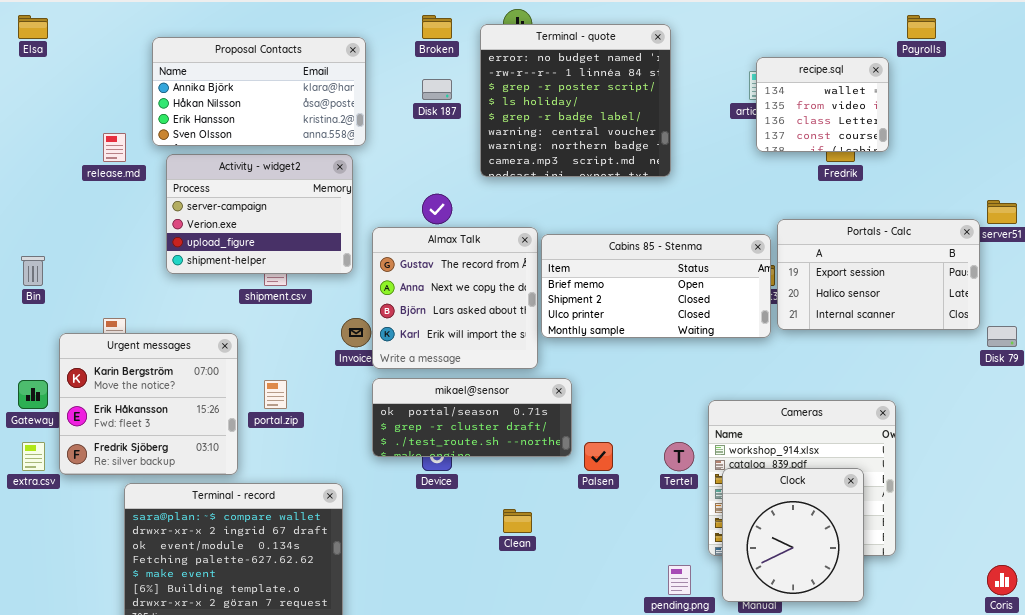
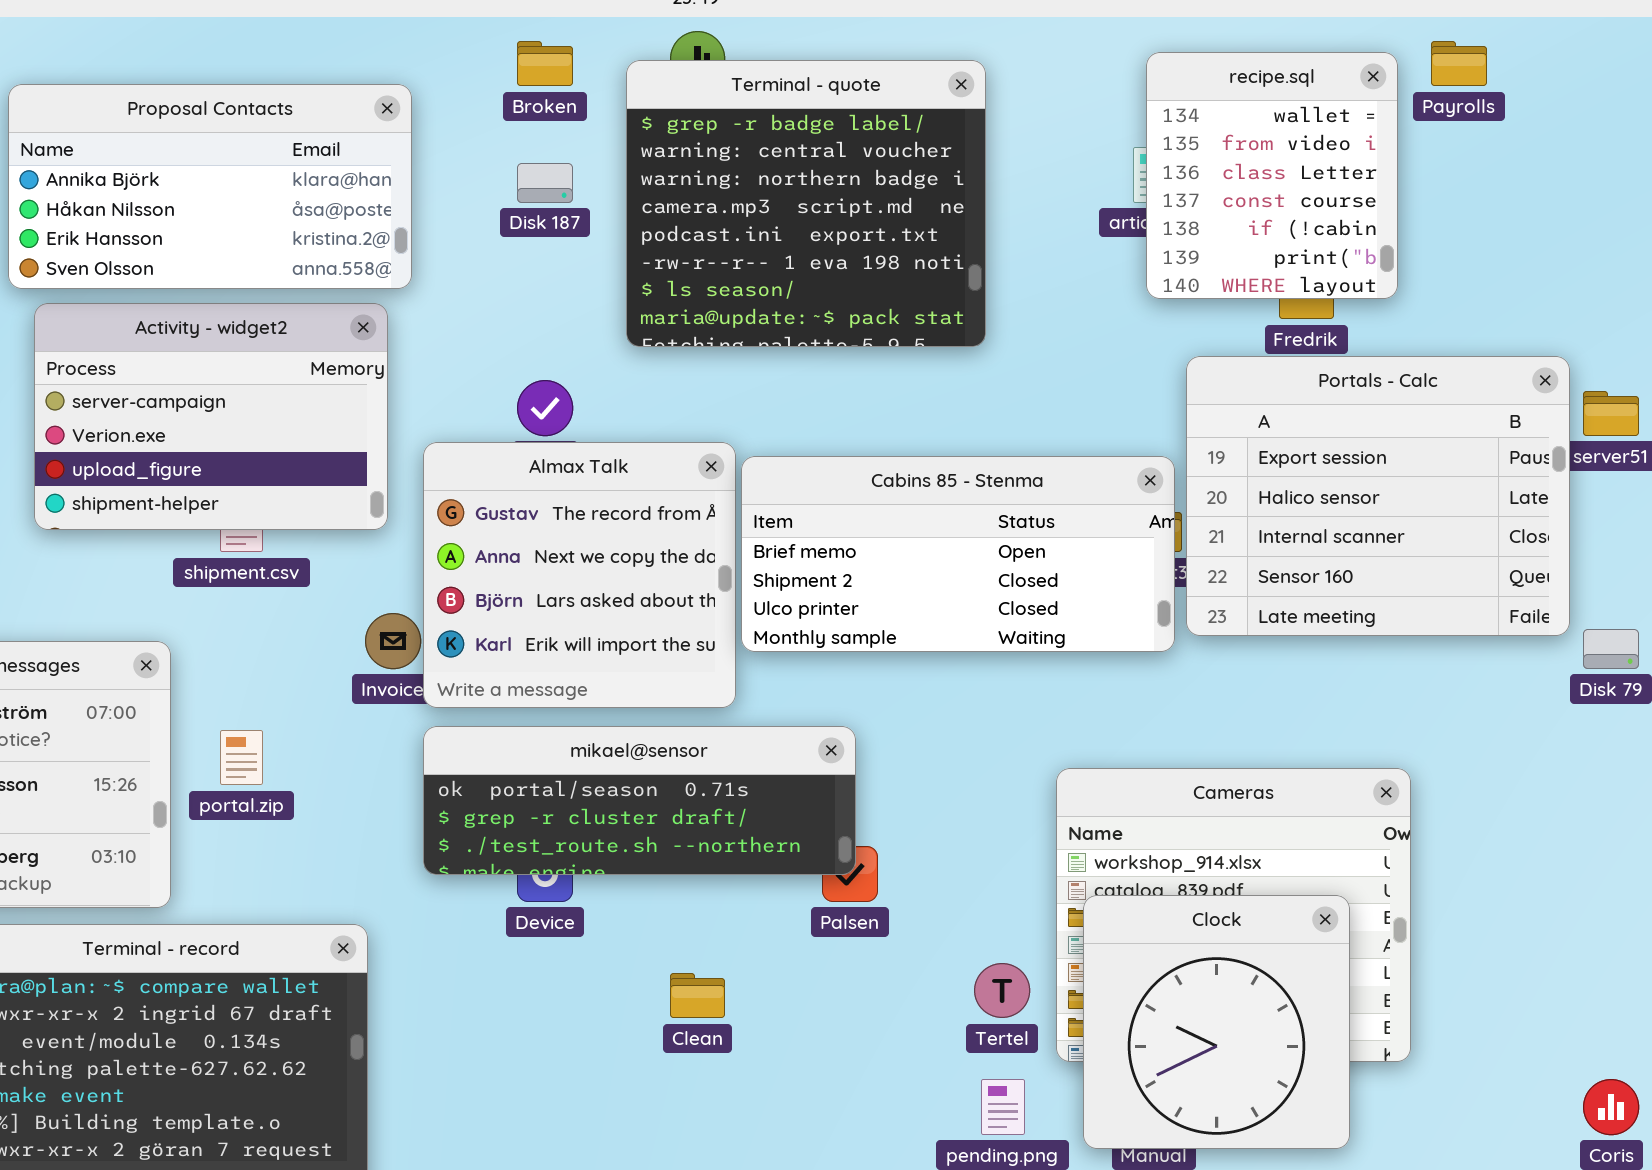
Terminal - quote: [480,24,671,177] -> [626,60,986,347], scrolled down 4 rows
recipe.sql: [756,57,889,152] -> [1146,52,1398,299], resized
Portals - Calc: [777,219,980,330] -> [1186,356,1570,636], resized
mikael@sensor: [372,378,572,457] -> [423,726,856,875], resized
Tertel: [664,442,694,471] -> [974,963,1030,1018], moved

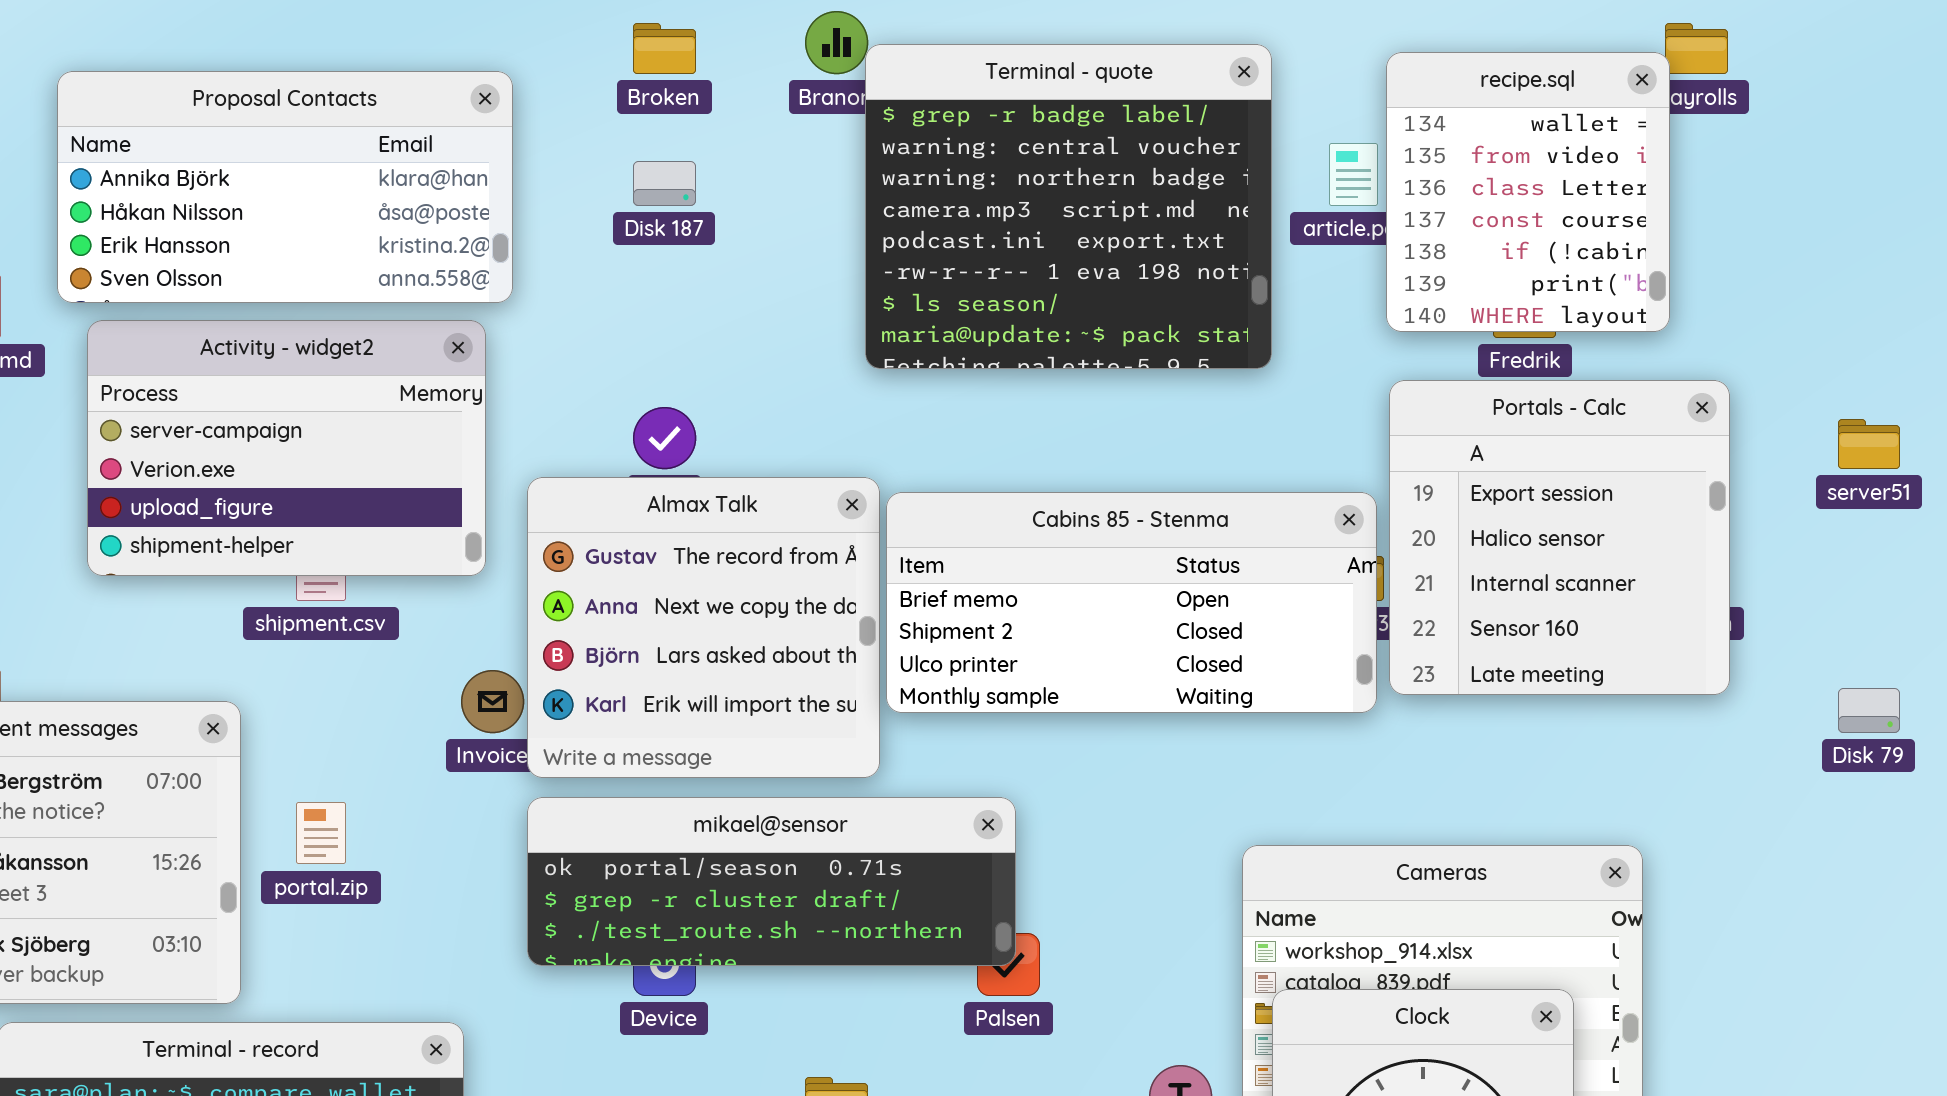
recipe.sql: [1146,52,1398,299] -> [1386,52,1670,332], moved
Terminal - quote: [626,60,986,347] -> [865,44,1272,369], moved
Portals - Calc: [1186,356,1570,636] -> [1389,380,1730,695], resized

